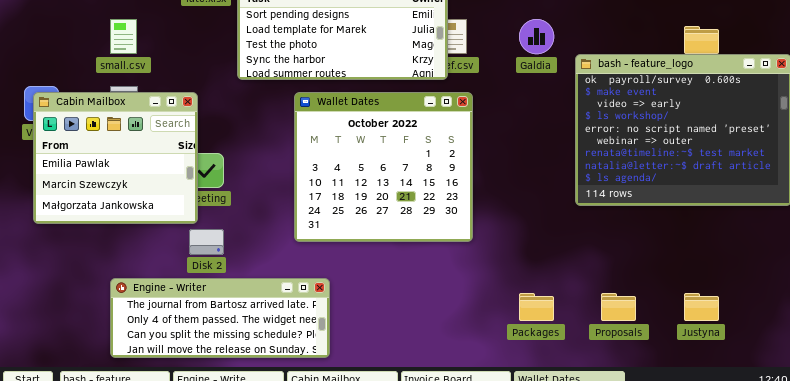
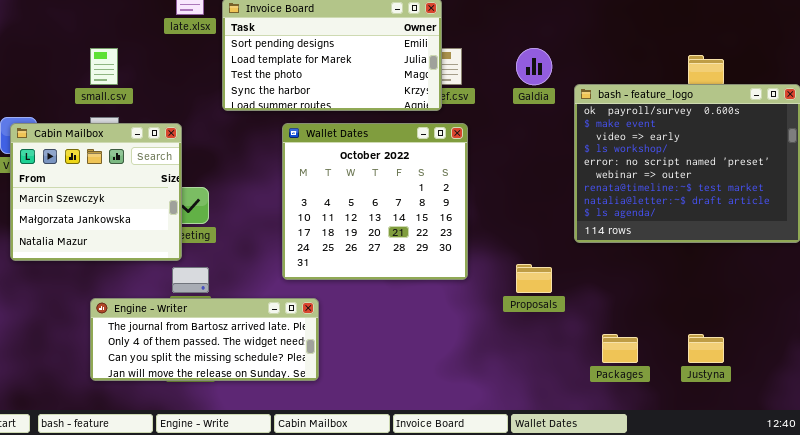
Cabin Mailbox: [33,92,198,224] -> [10,123,182,261], scrolled down 1 row
Engine - Writer: [110,278,330,358] -> [90,298,319,381], moved
Packages: [519,293,554,321] -> [602,334,638,363], moved
Proposals: [601,293,636,321] -> [516,264,552,293], moved

